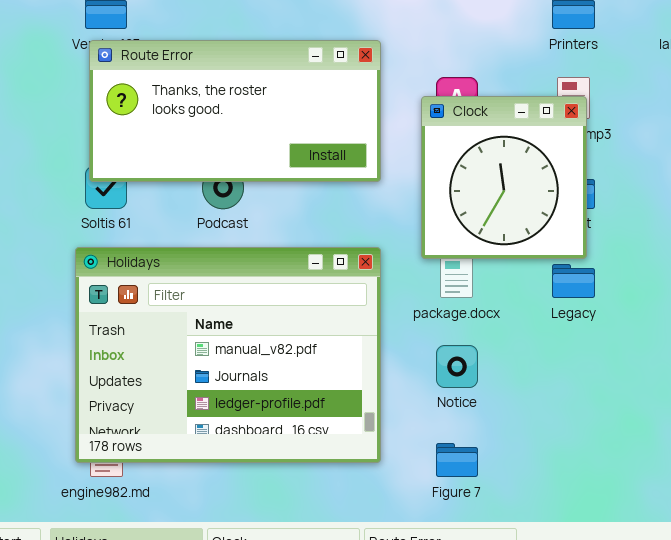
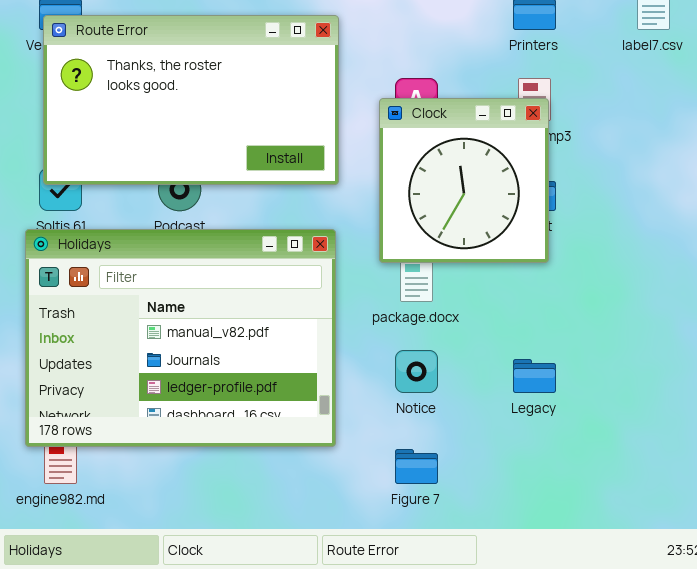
Route Error: [89,40,381,182] -> [43,15,339,185], resized
Holidays: [75,247,381,463] -> [25,229,336,447], moved
Legacy: [552,264,595,298] -> [513,359,556,393], moved

